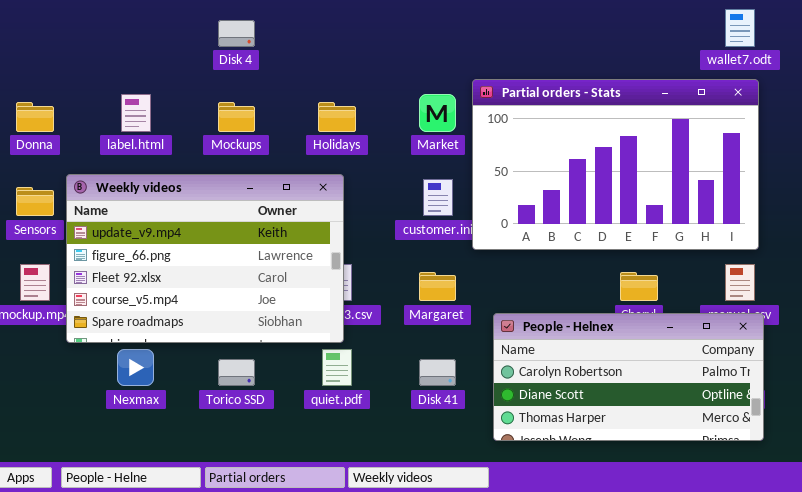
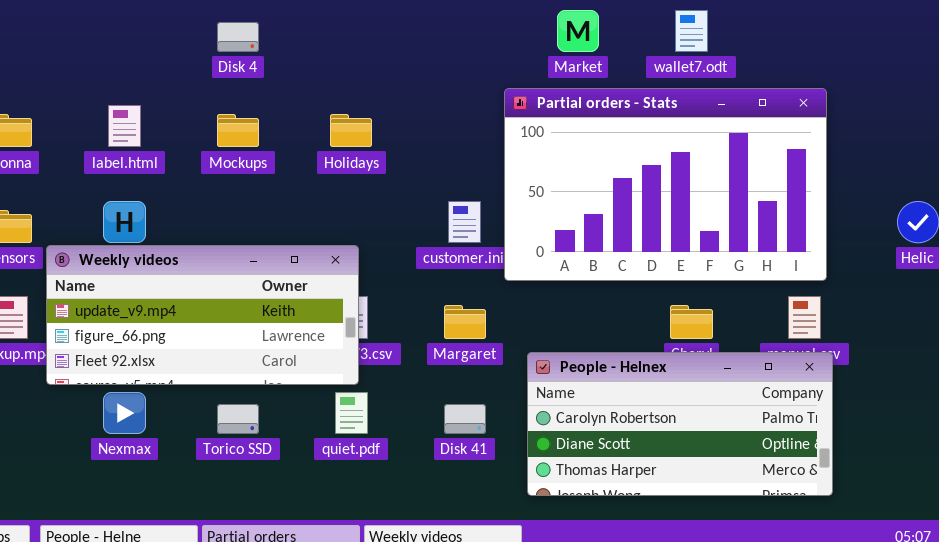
wallet7.odt: [725,9,755,47] -> [675,10,708,52], moved
Market: [419,94,456,132] -> [557,10,599,52], moved
Weekly videos: [66,174,344,343] -> [46,245,359,385], resized

